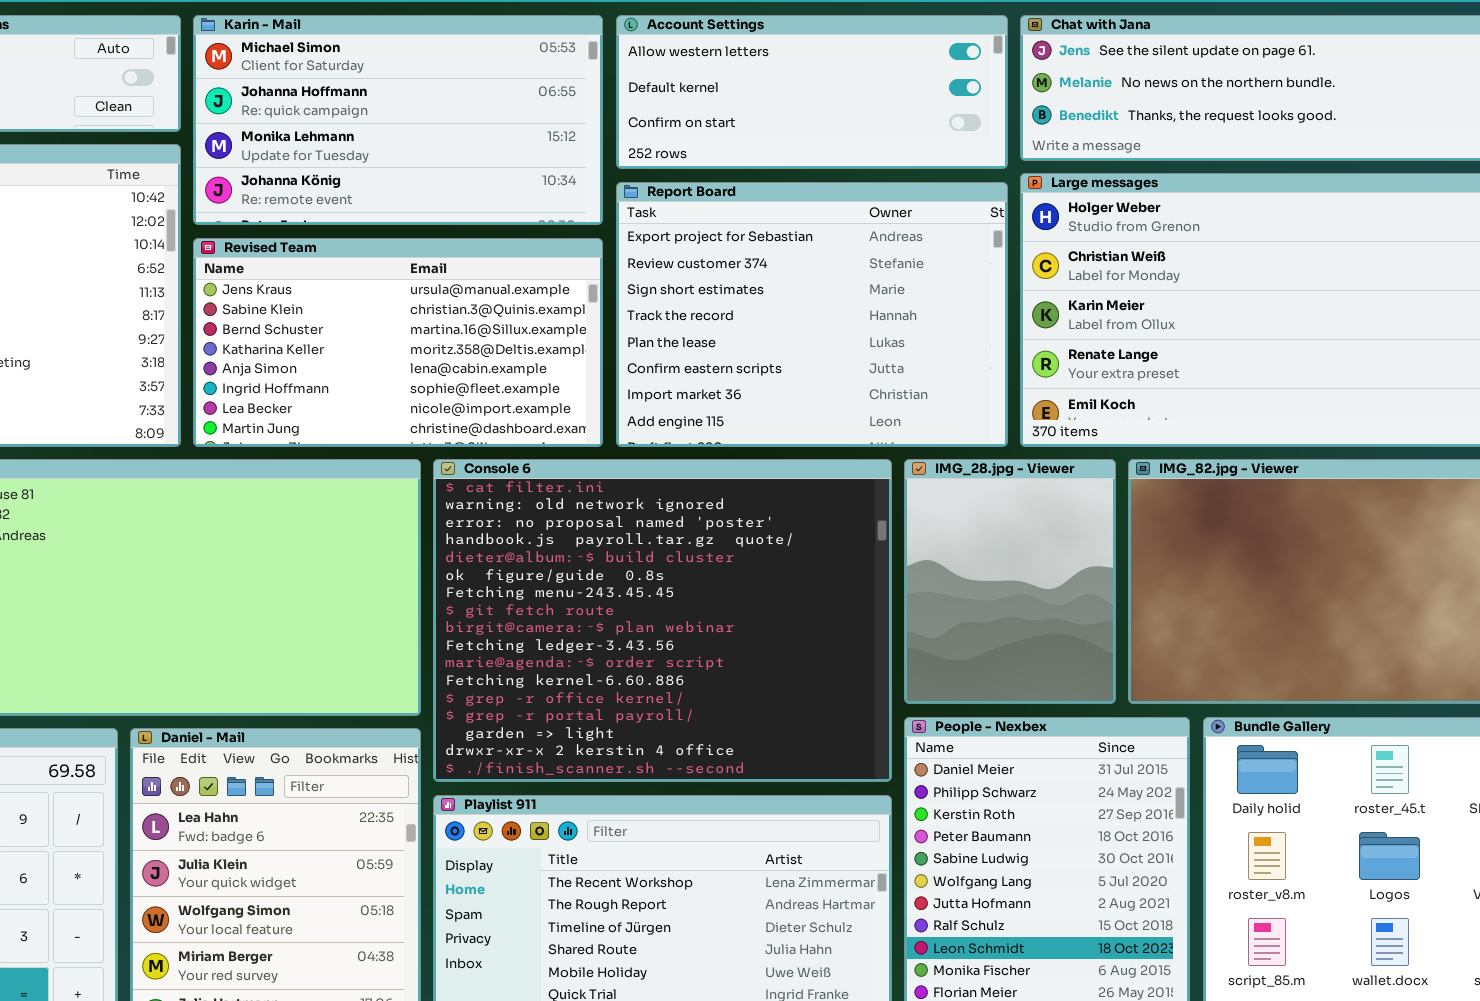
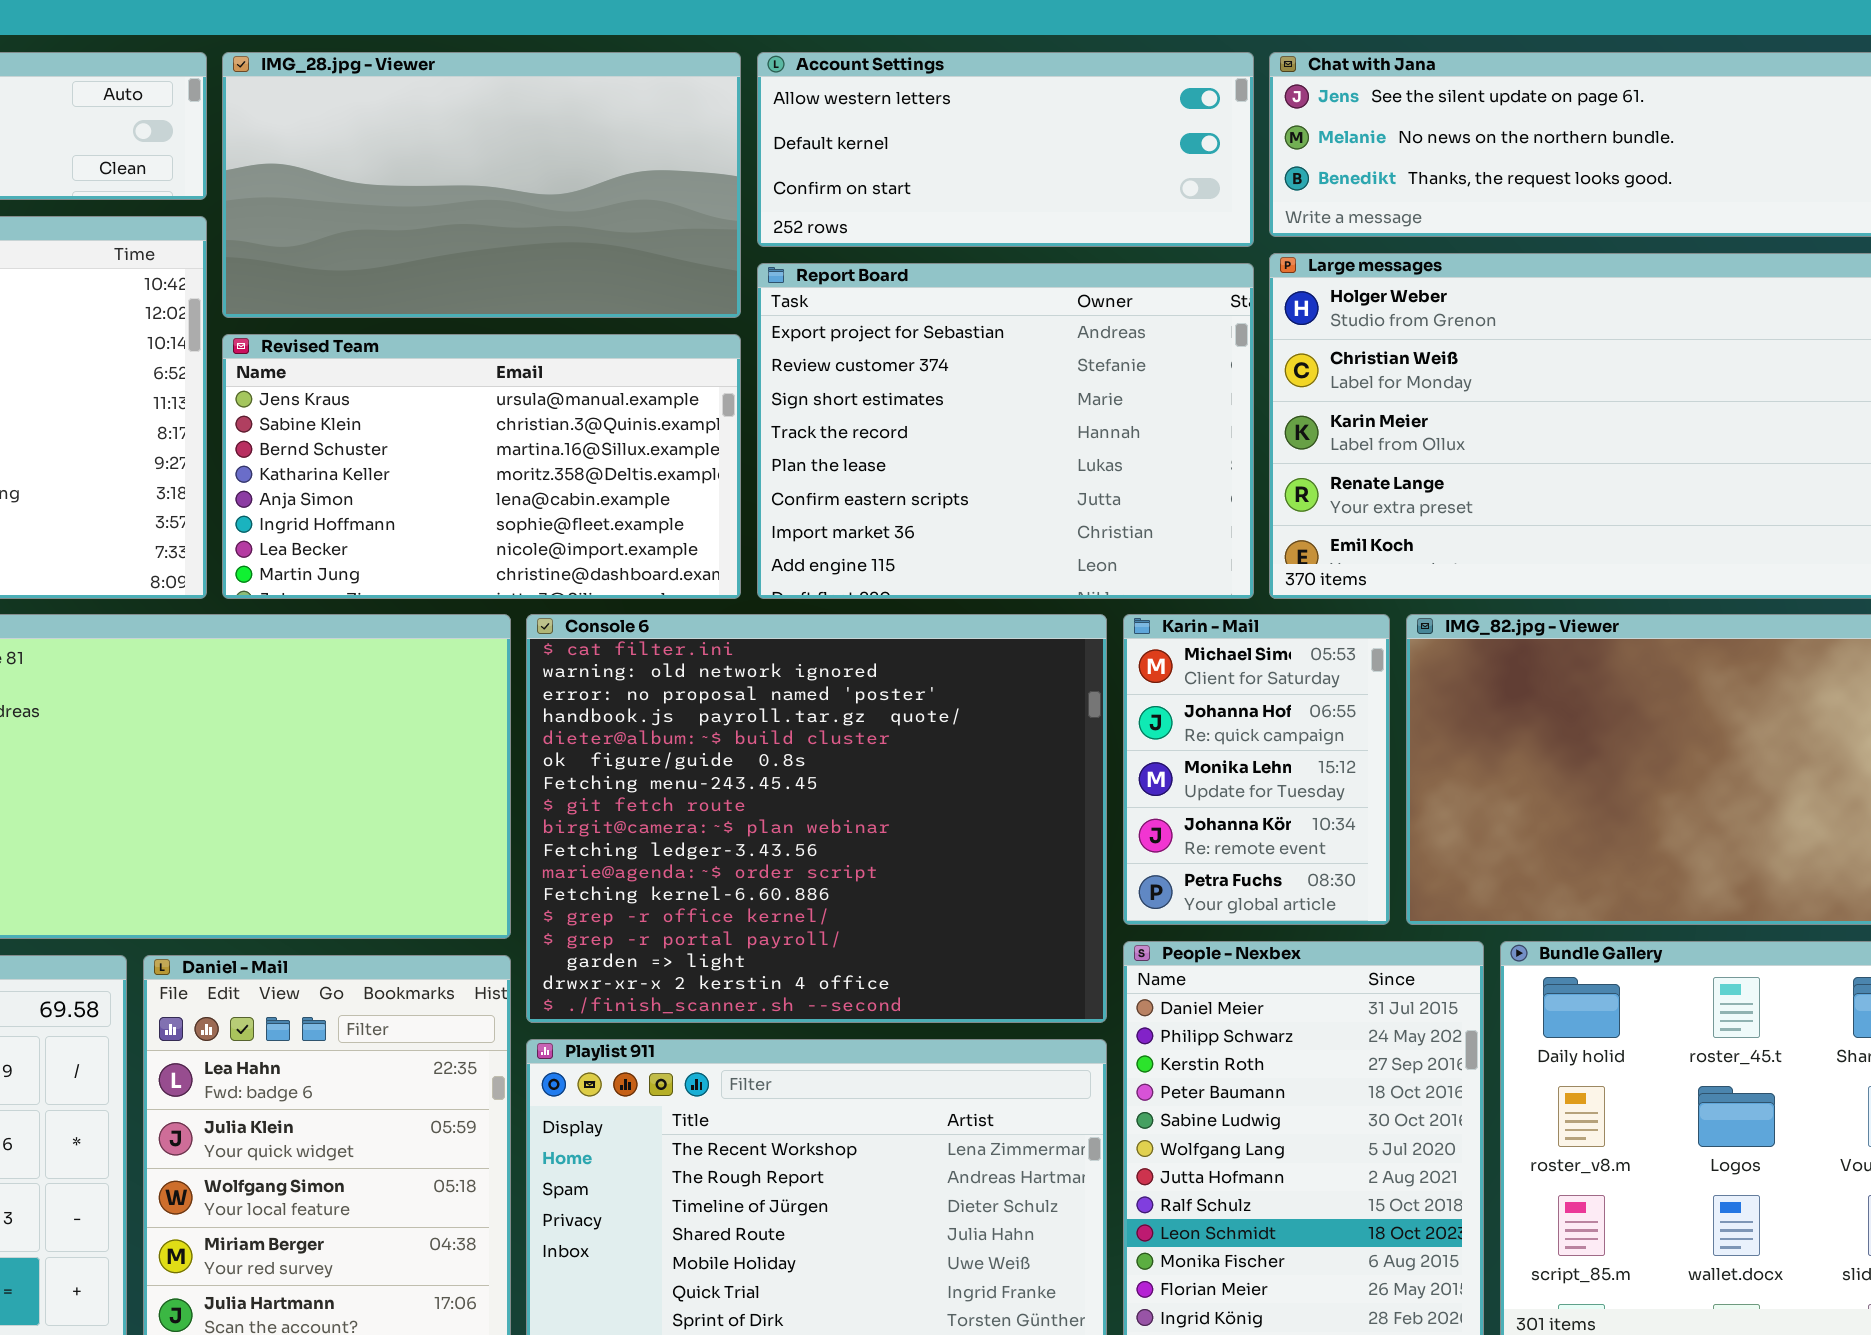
Karin - Mail: [193,15,603,225] -> [1123,614,1390,925], moved, resized
IMG_28.jpg - Viewer: [904,459,1116,704] -> [222,52,741,318], moved, resized

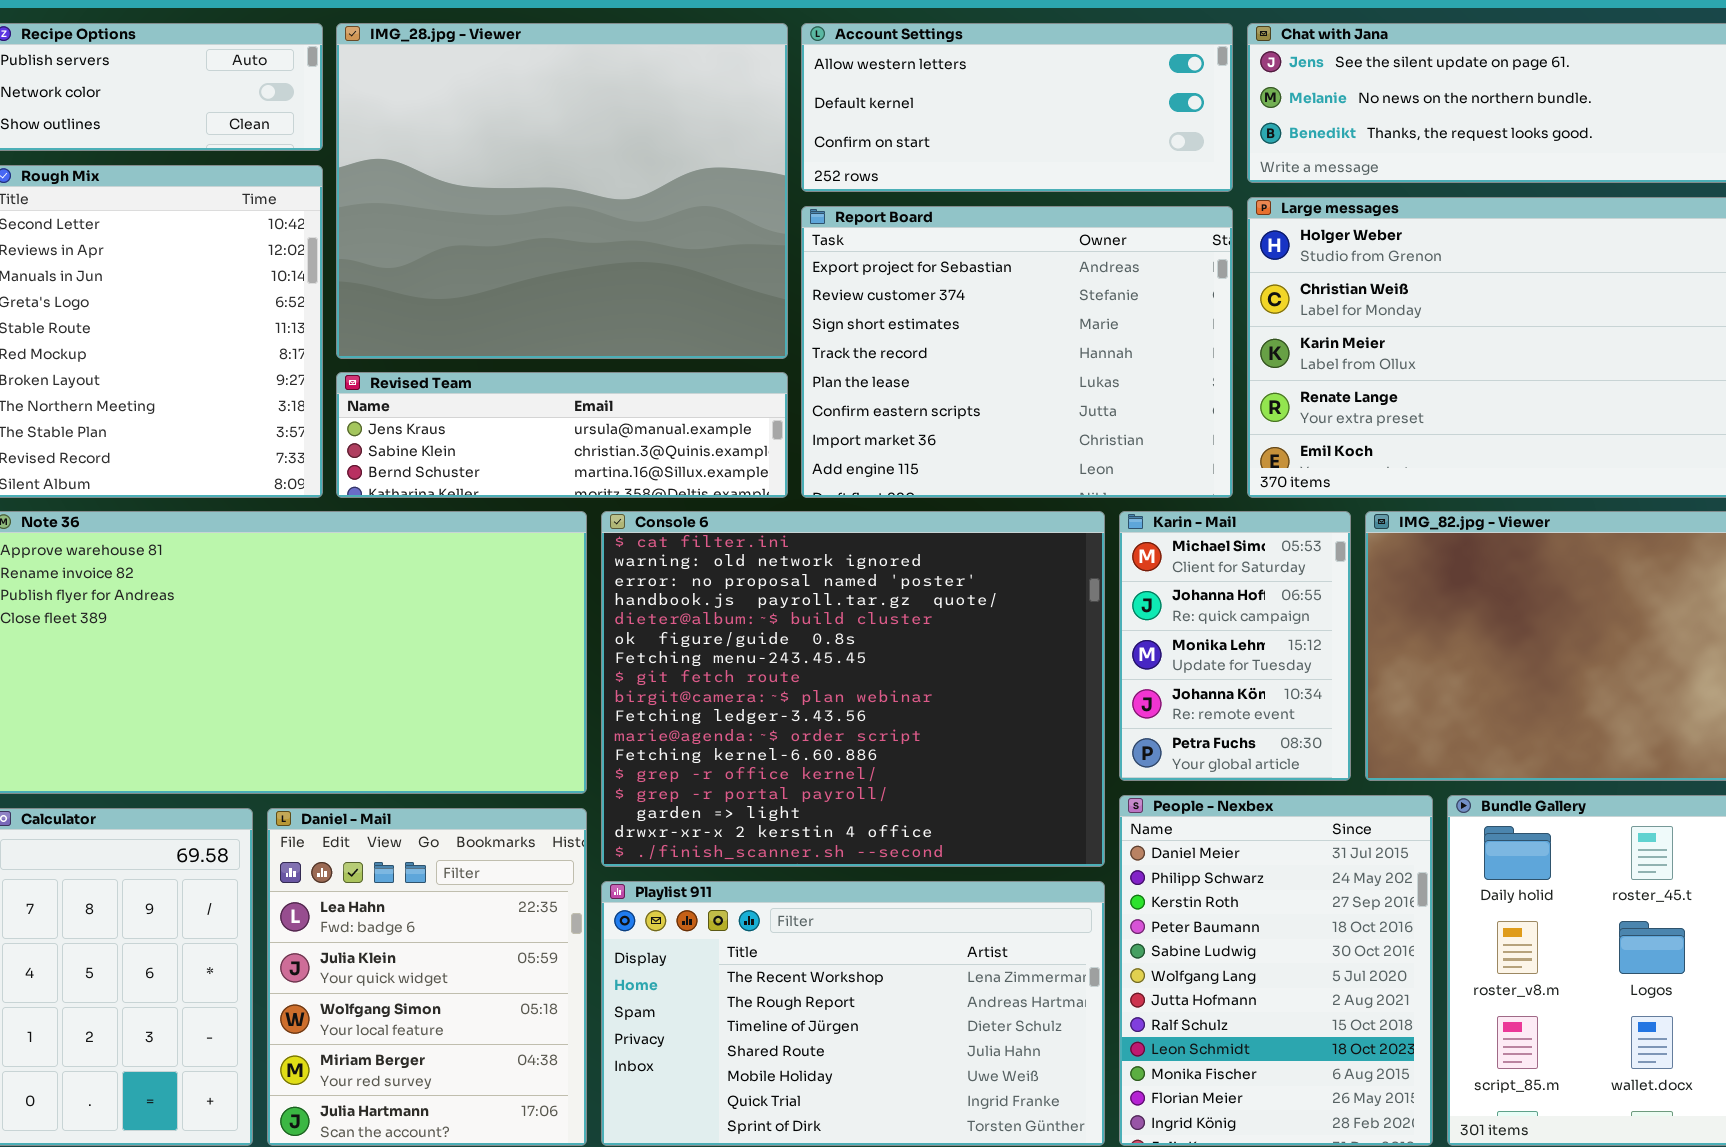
IMG_28.jpg - Viewer: [222,52,741,318] -> [336,23,788,359], resized
Revised Team: [222,334,741,599] -> [336,372,788,498], resized

